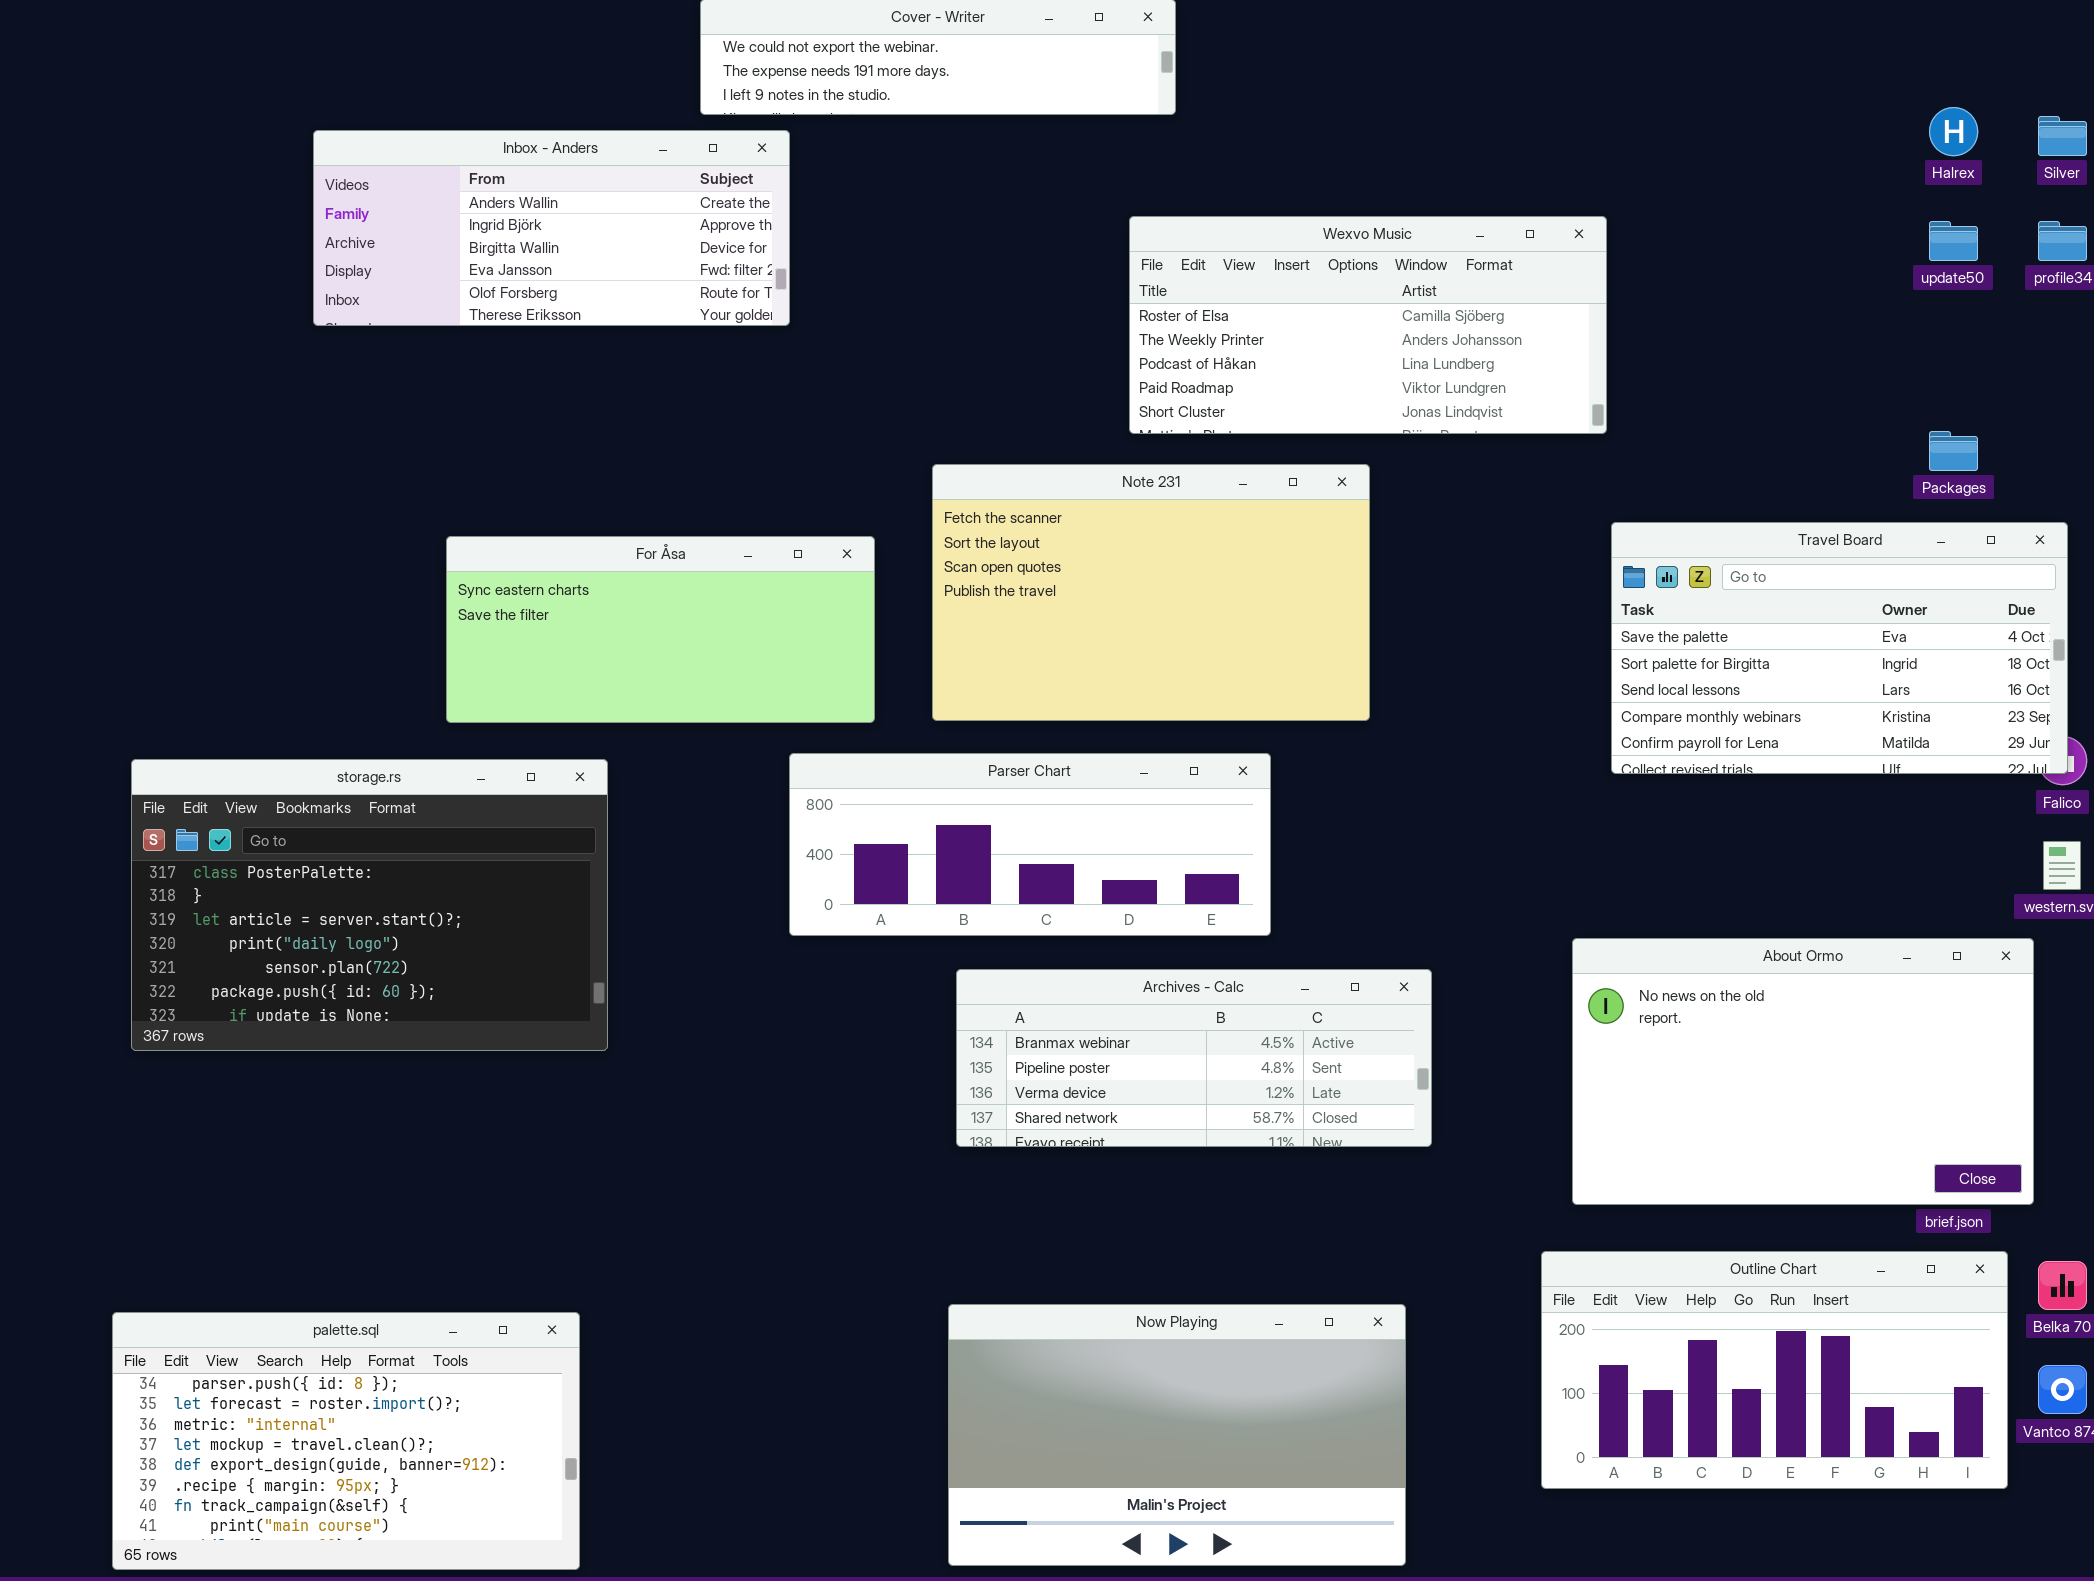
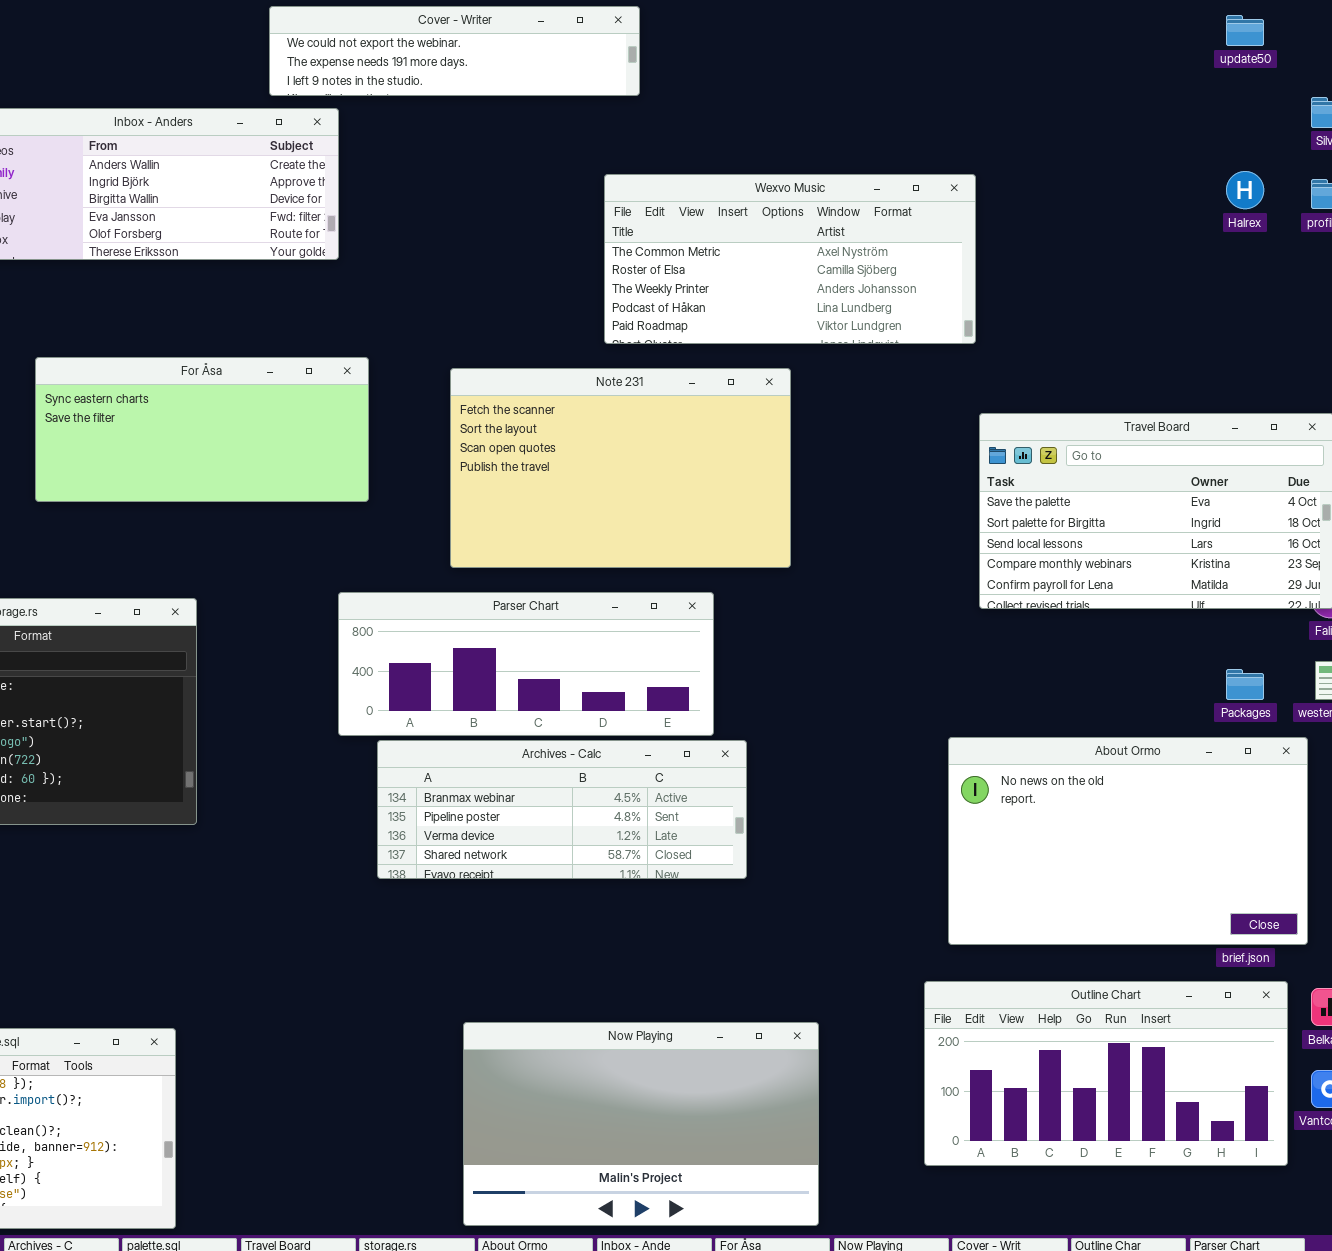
Halrex: [1929,107,1978,156] -> [1226,171,1264,209], moved
Wexvo Music: [1129,216,1607,434] -> [604,174,976,344], scrolled up 1 row
update50: [1929,221,1978,261] -> [1226,15,1264,46], moved
Packages: [1929,431,1978,471] -> [1226,669,1264,700], moved
For Åsa: [446,536,875,723] -> [35,357,369,502], moved
Archives - Calc: [956,969,1432,1147] -> [377,740,747,879], moved

